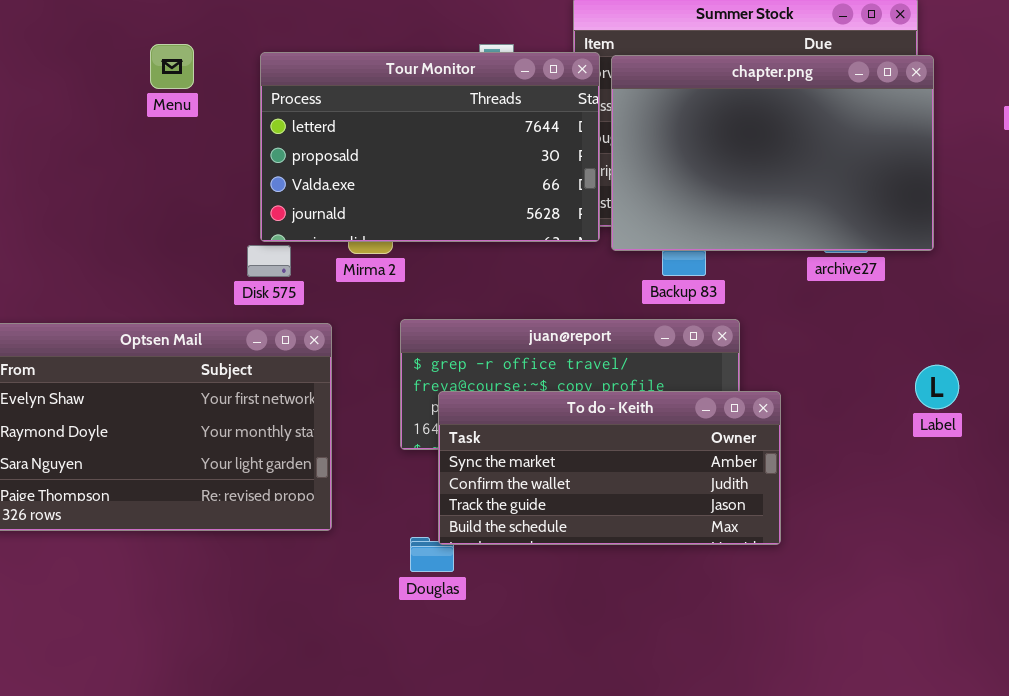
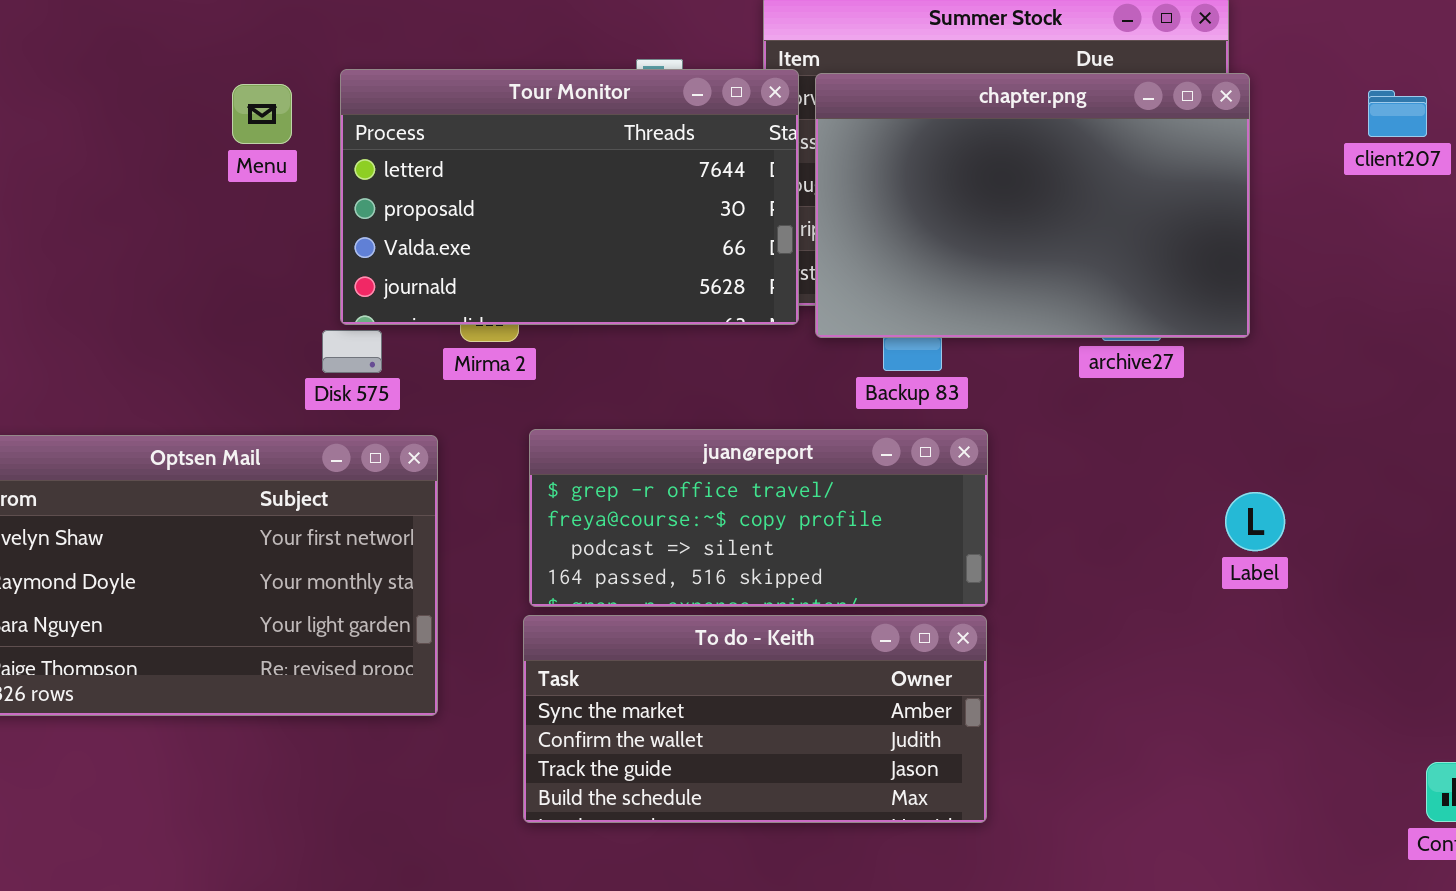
Menu: [150,44,194,89] -> [232,84,292,144], moved
To do - Keith: [438,391,781,545] -> [523,615,987,823], moved

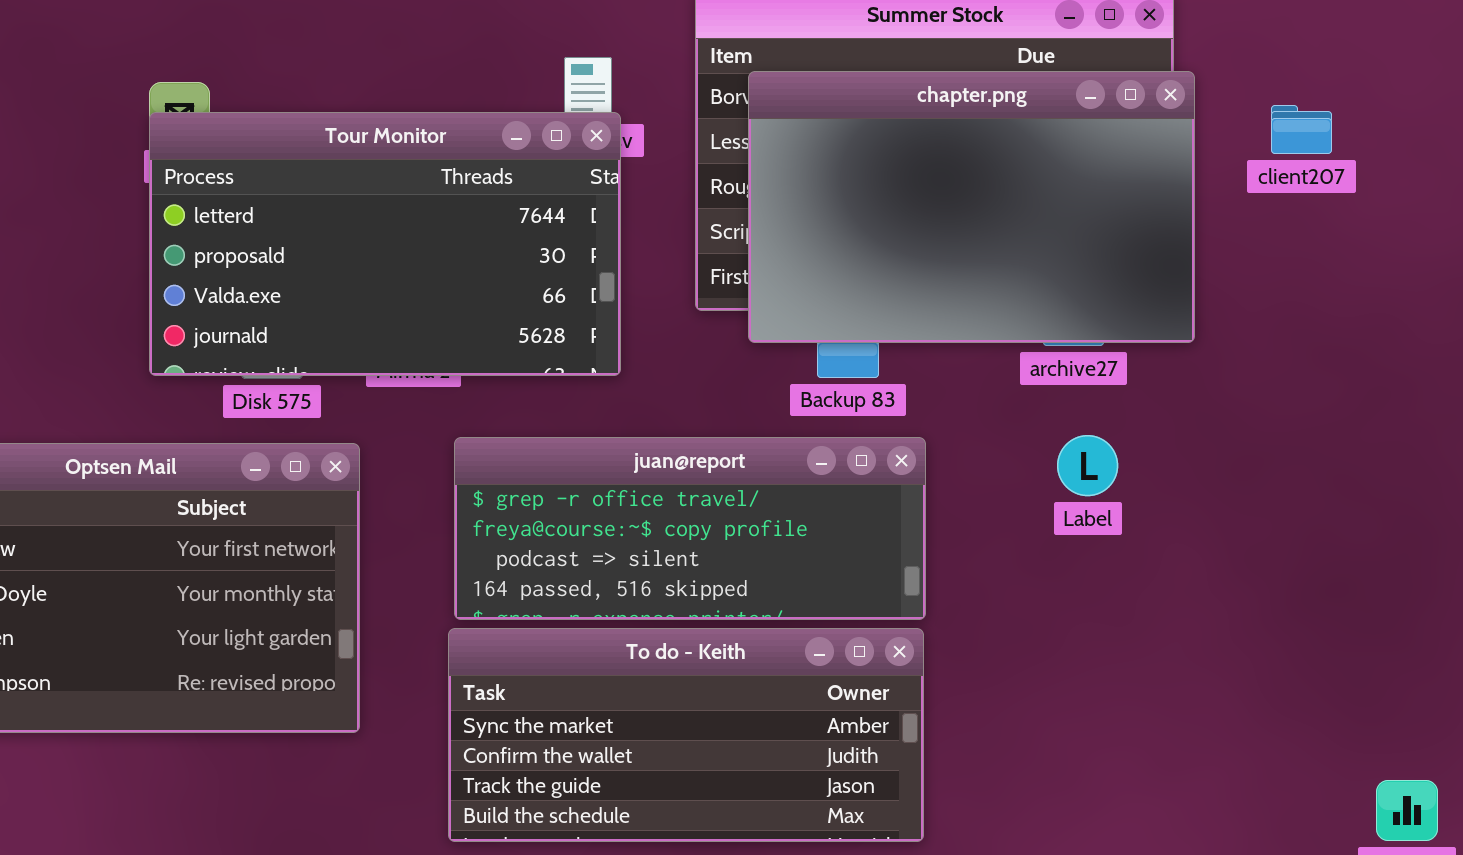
Tour Monitor: [340,69,799,325] -> [149,112,621,376], moved
client207: [1368,90,1427,137] -> [1271,105,1332,154], moved
Label: [1225,492,1285,551] -> [1057,435,1118,496], moved

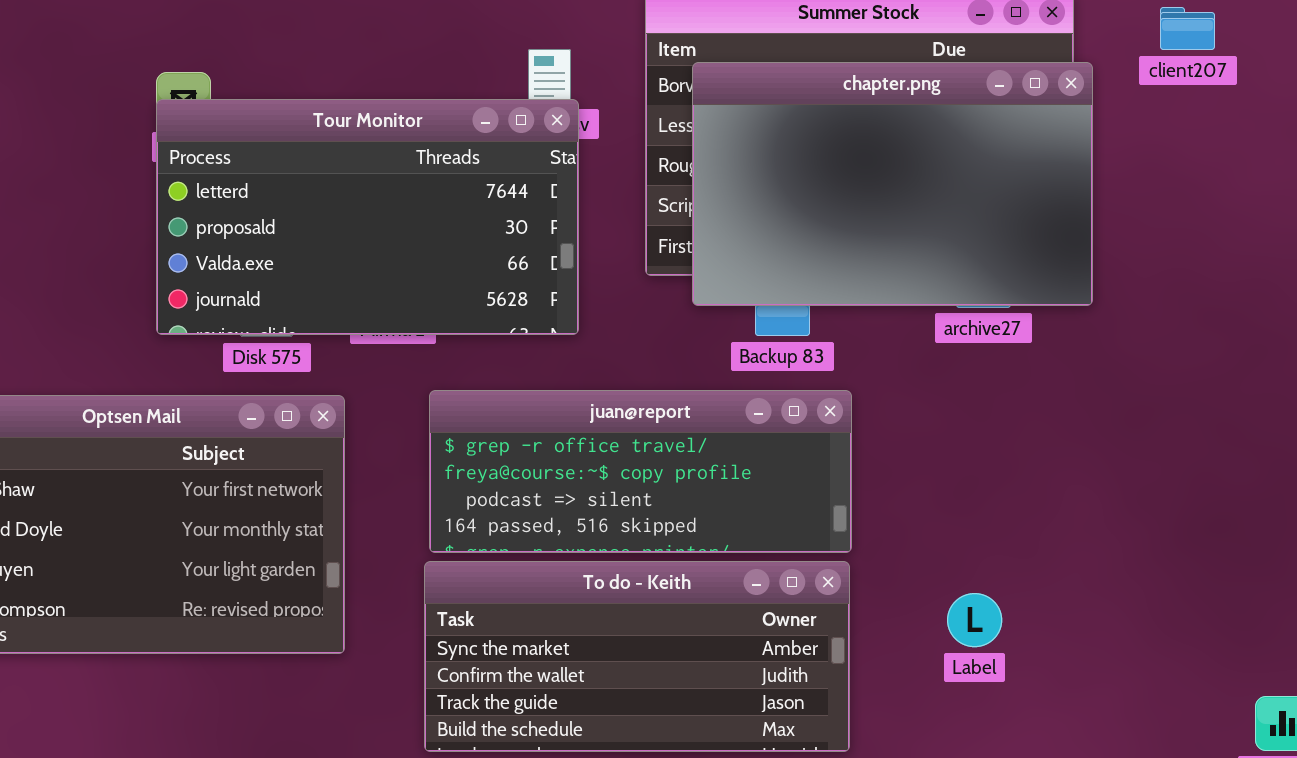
client207: [1271,105,1332,154] -> [1160,7,1215,50], moved
Label: [1057,435,1118,496] -> [947,593,1002,647], moved

